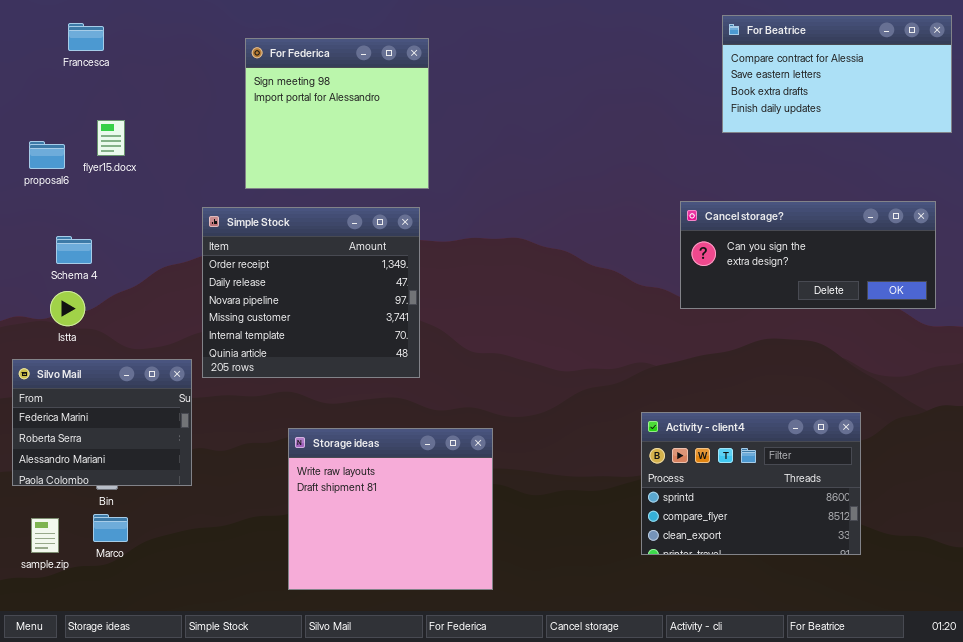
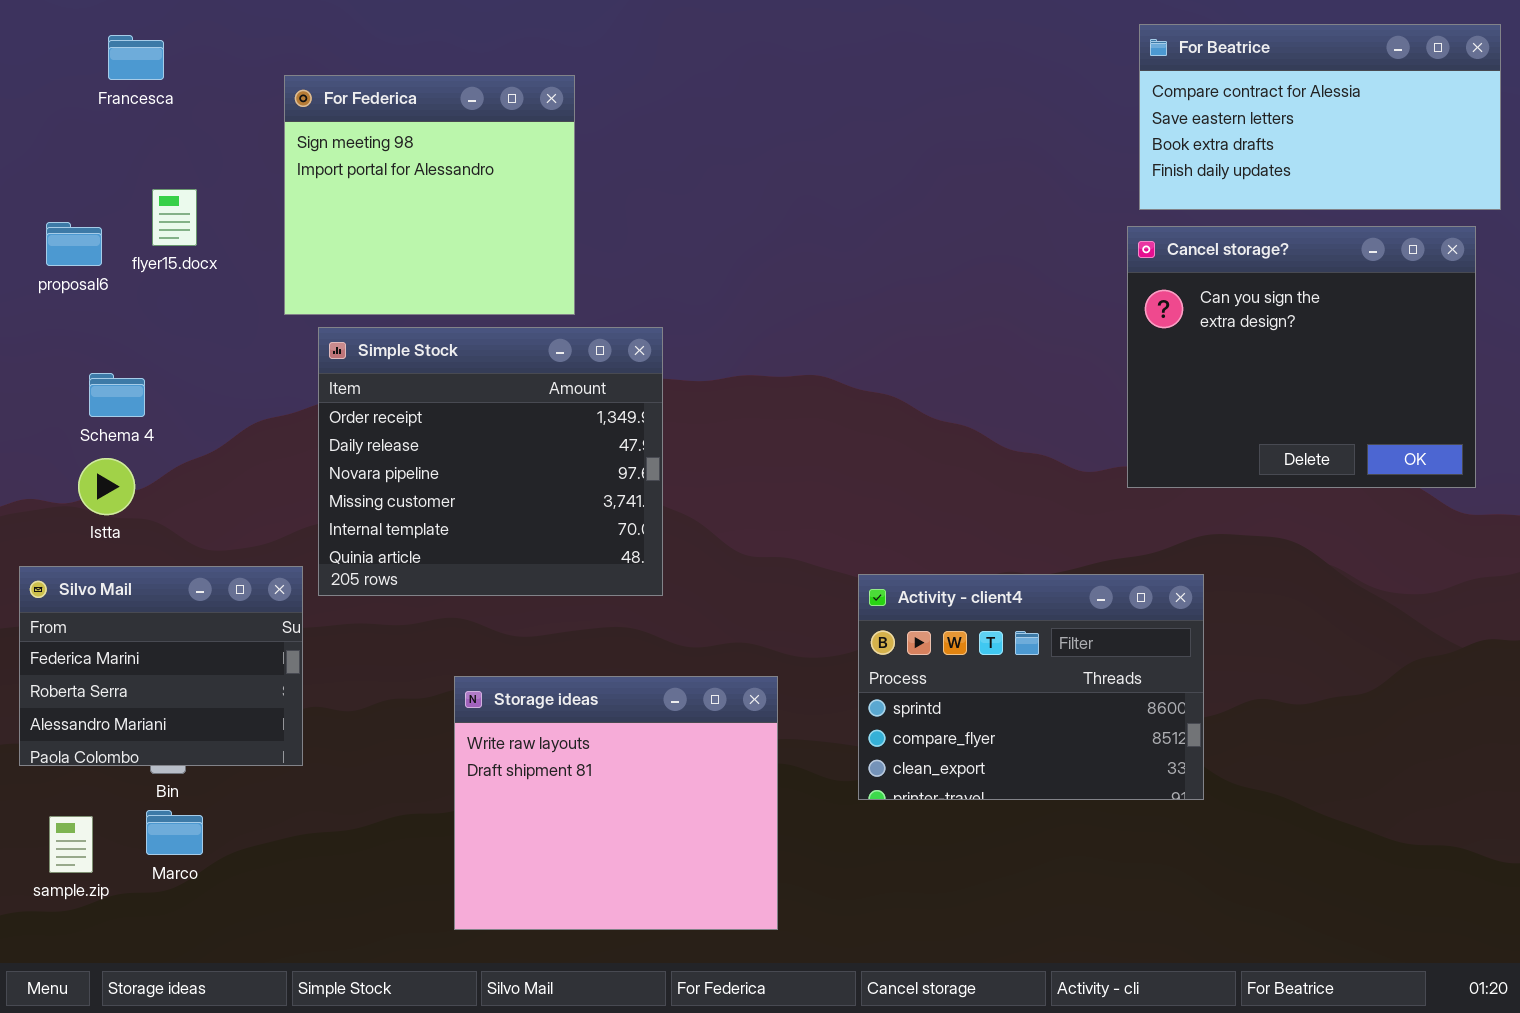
For Federica: [245,38,429,189] -> [284,75,575,315], moved
Cancel storage?: [680,201,936,309] -> [1127,226,1476,488], resized
Activity - client4: [641,412,861,555] -> [858,574,1204,800], moved

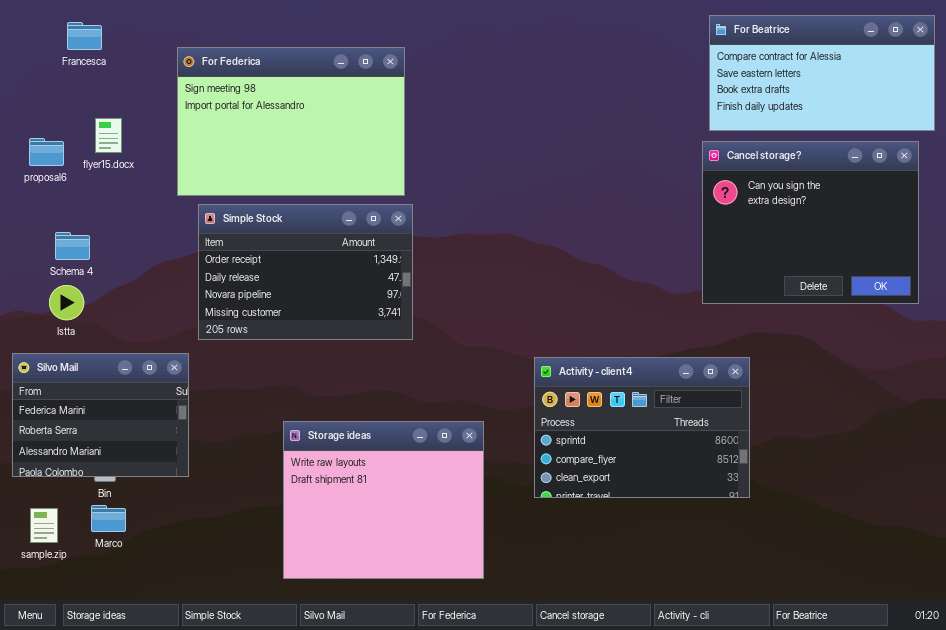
For Federica: [284,75,575,315] -> [177,47,405,196], resized
Simple Stock: [318,327,663,596] -> [198,204,413,340], resized

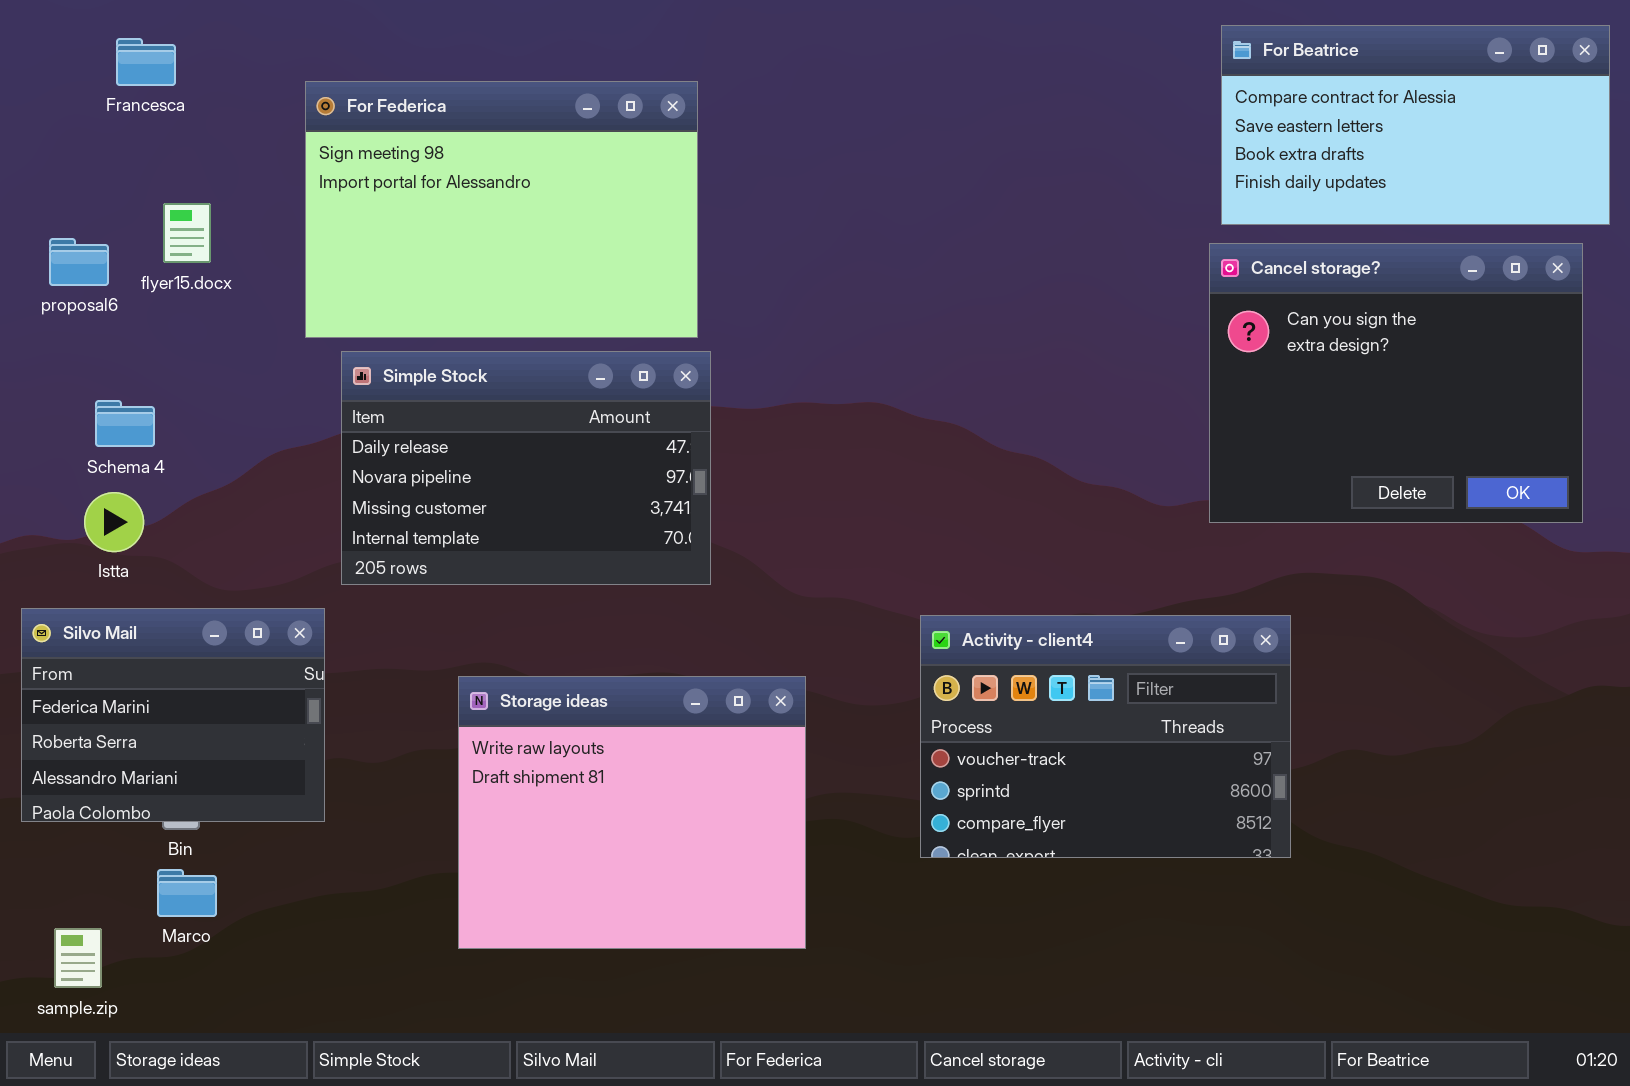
Simple Stock: [198,204,413,340] -> [341,351,711,585], scrolled down 1 row
Activity - client4: [534,357,750,498] -> [920,615,1291,858], scrolled up 1 row
Storage ideas: [283,421,484,579] -> [458,676,806,949], moved
sample.zip: [30,508,58,543] -> [54,928,102,988], moved

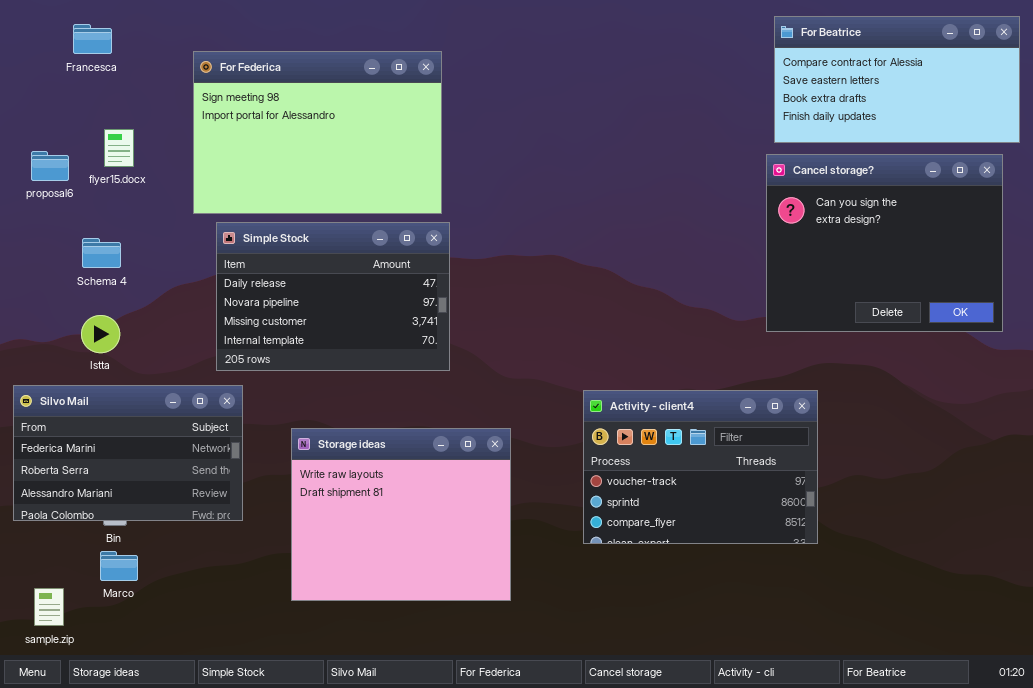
Schema 4: [95,400,155,447] -> [82,238,121,268], moved
Istta: [84,492,144,552] -> [81,315,120,353], moved
Silvo Mail: [21,608,325,822] -> [13,385,243,521], resized

